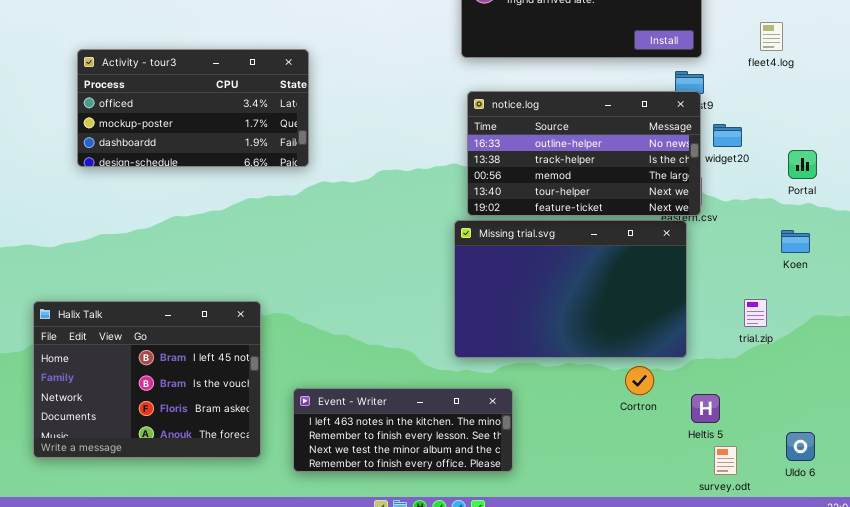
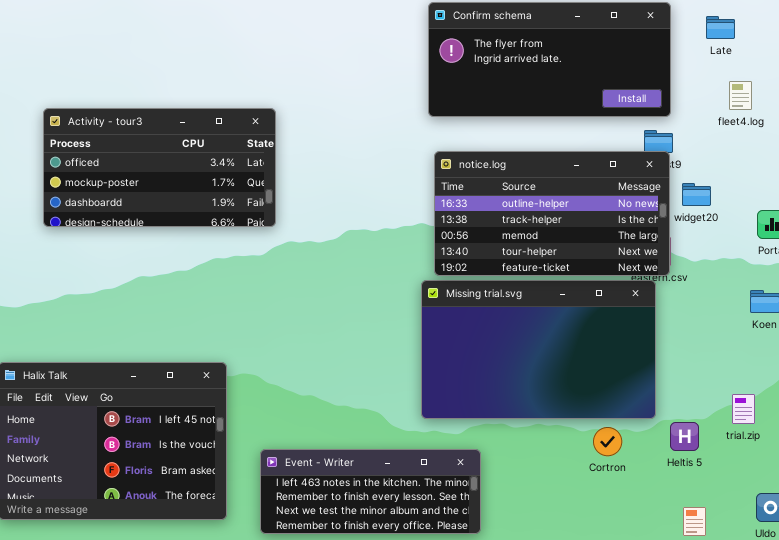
trial.zip: [744,299,767,327] -> [732,394,755,424], moved
Heltis 5: [691,394,720,423] -> [670,422,699,451], moved

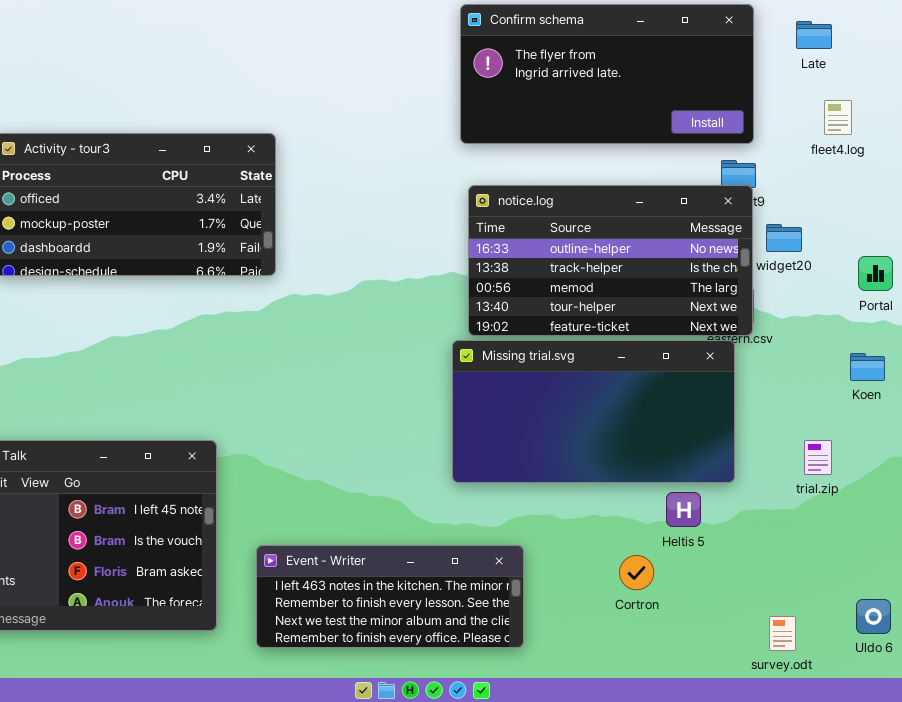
Missing trial.svg: [421,280,656,419] -> [452,340,735,483], resized
trial.zip: [732,394,755,424] -> [804,440,832,475], moved
Heltis 5: [670,422,699,451] -> [666,492,701,527], moved
Cortron: [593,427,622,456] -> [619,555,654,590], moved

